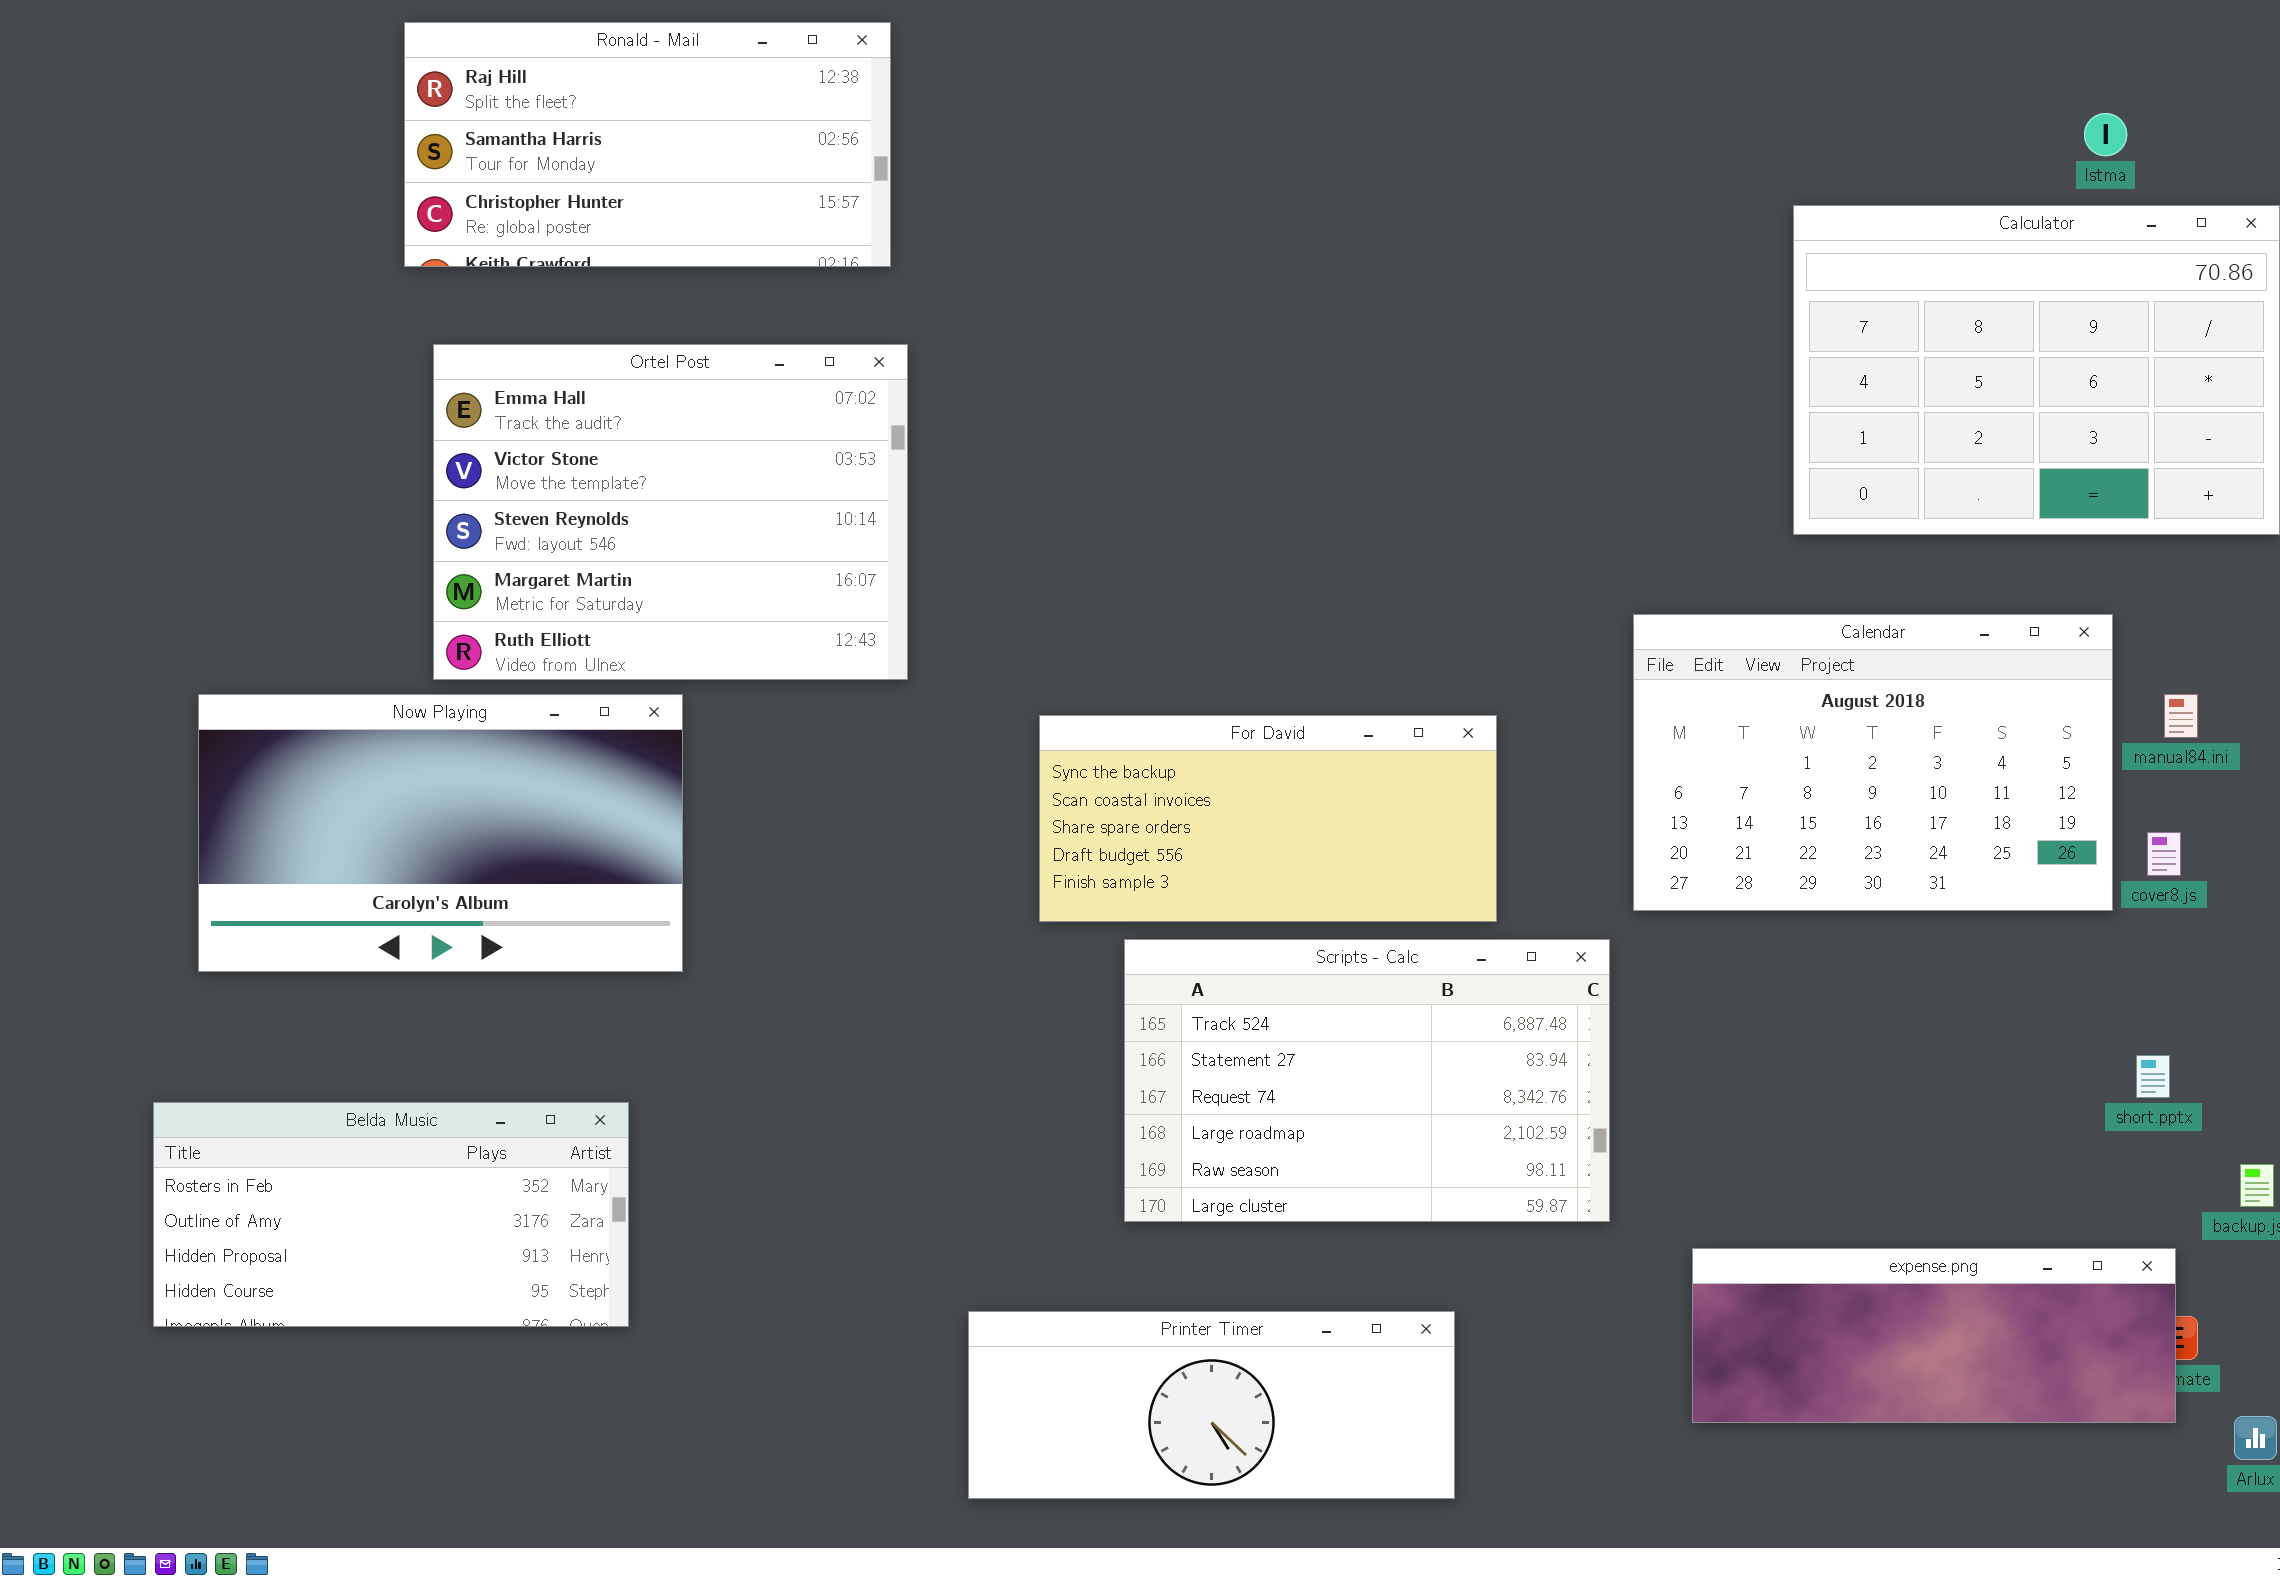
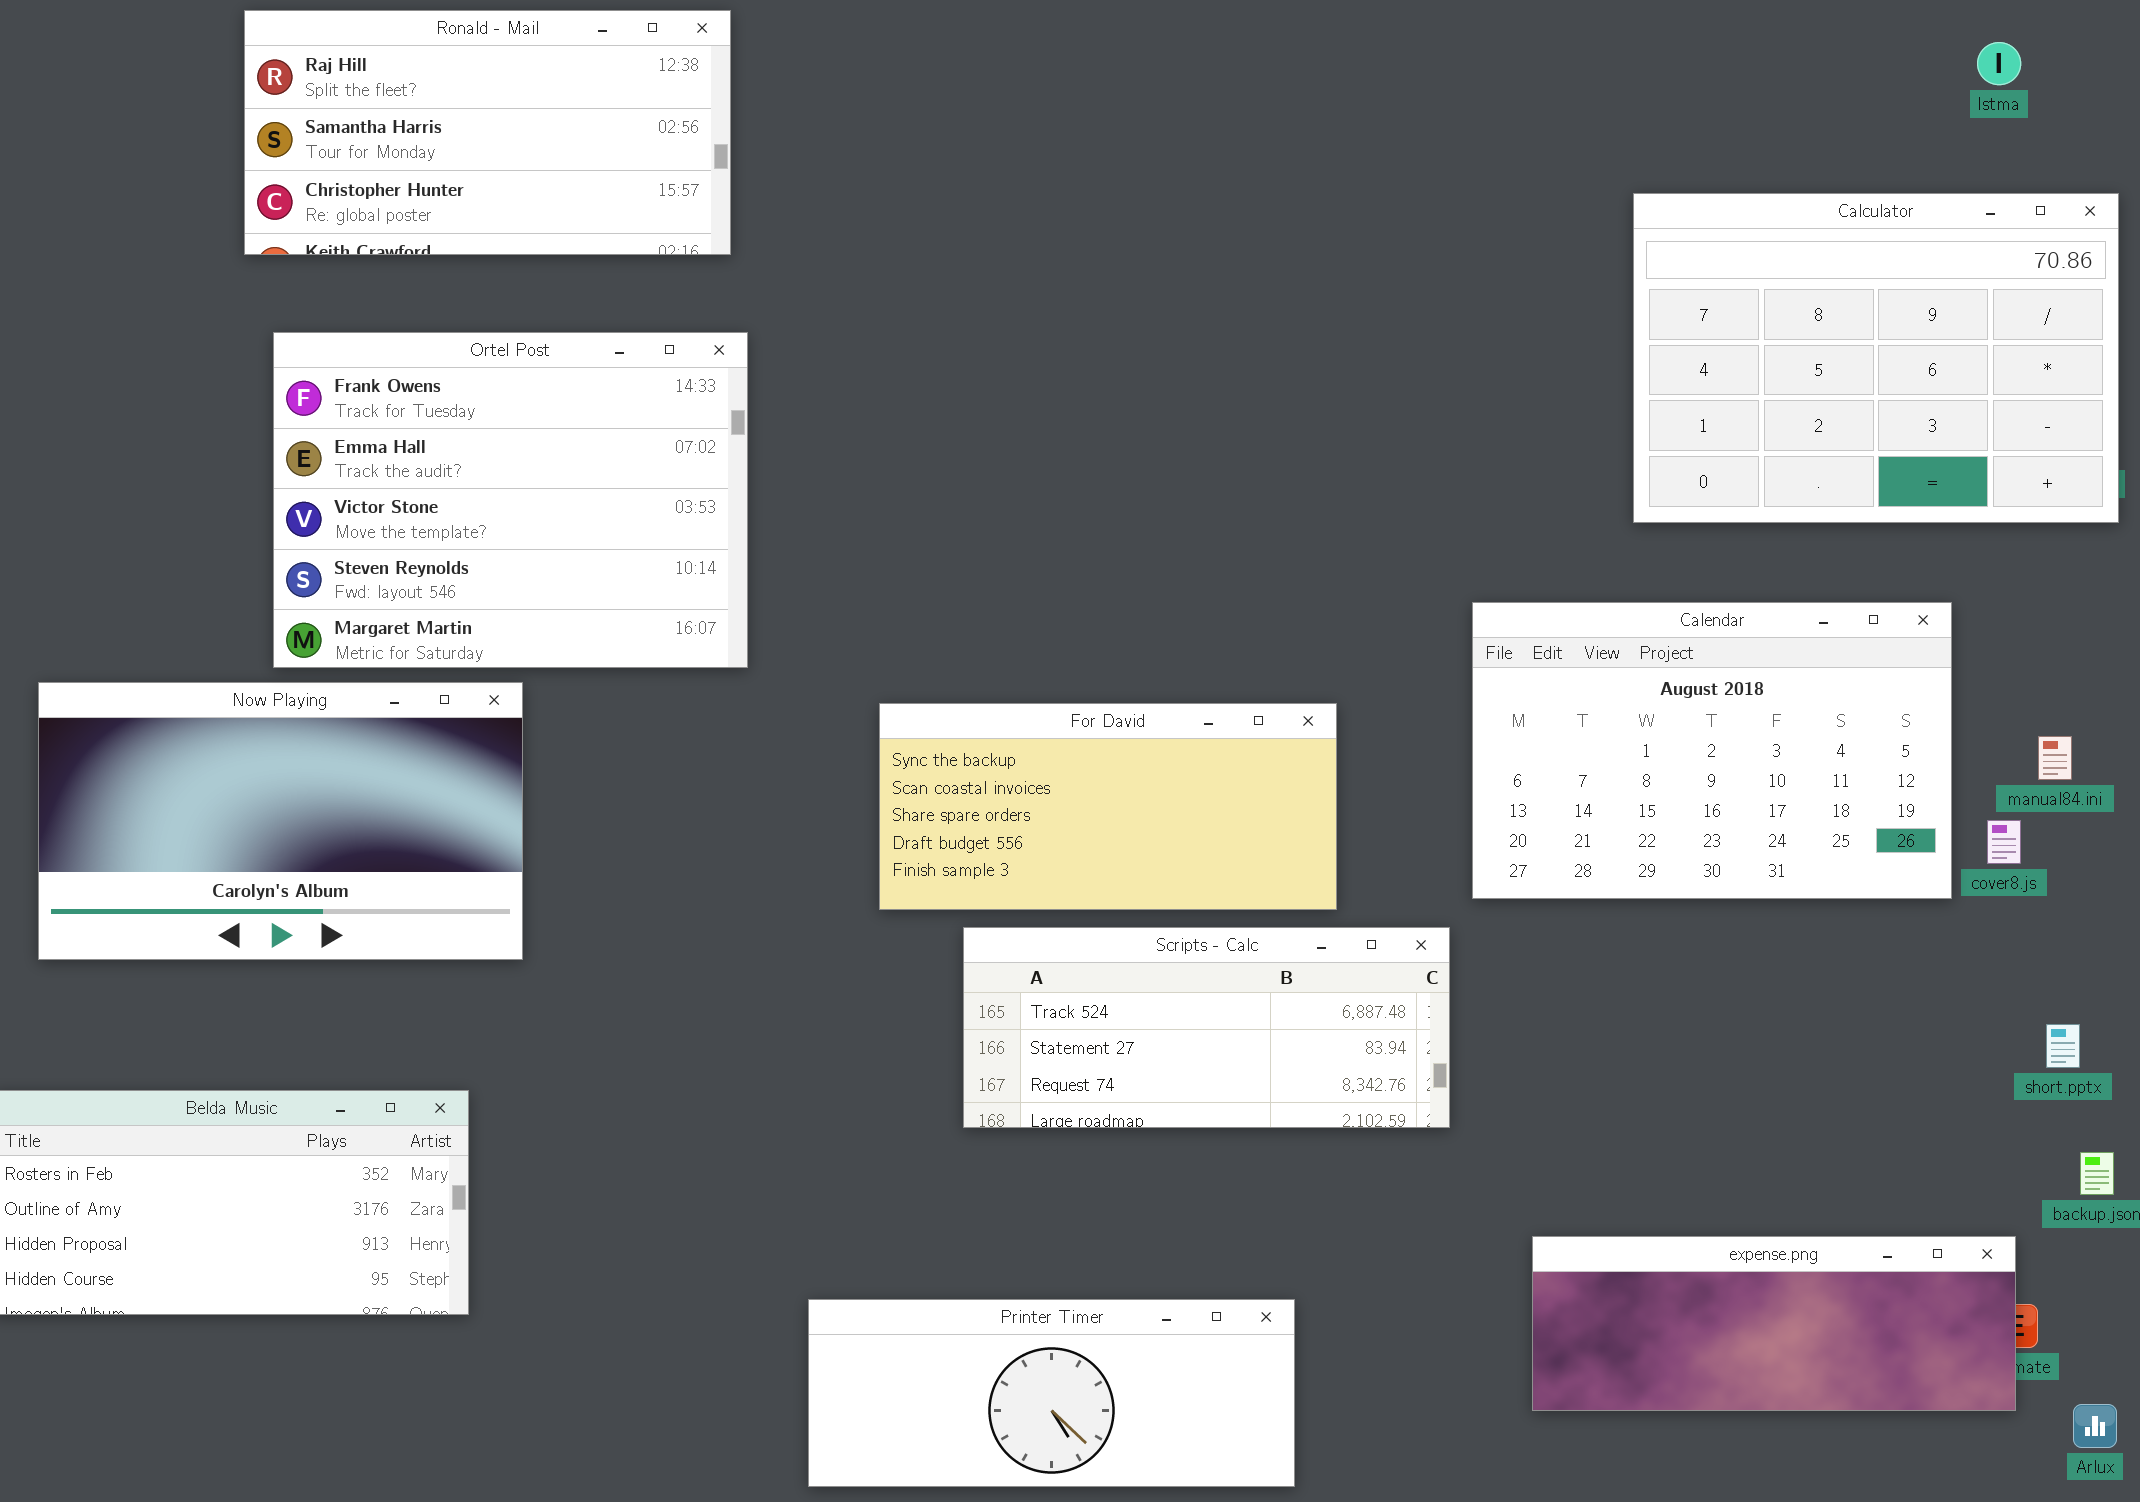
Istma: [2084,113,2127,156] -> [1977,42,2021,85], moved
Ortel Post: [433,344,908,680] -> [273,332,748,668], scrolled up 1 row
manual84.ini: [2164,694,2198,738] -> [2038,736,2072,780], moved
Scripts - Calc: [1124,939,1610,1222] -> [963,927,1450,1128], resized
short.pptx: [2136,1055,2170,1098] -> [2046,1024,2080,1068], moved

